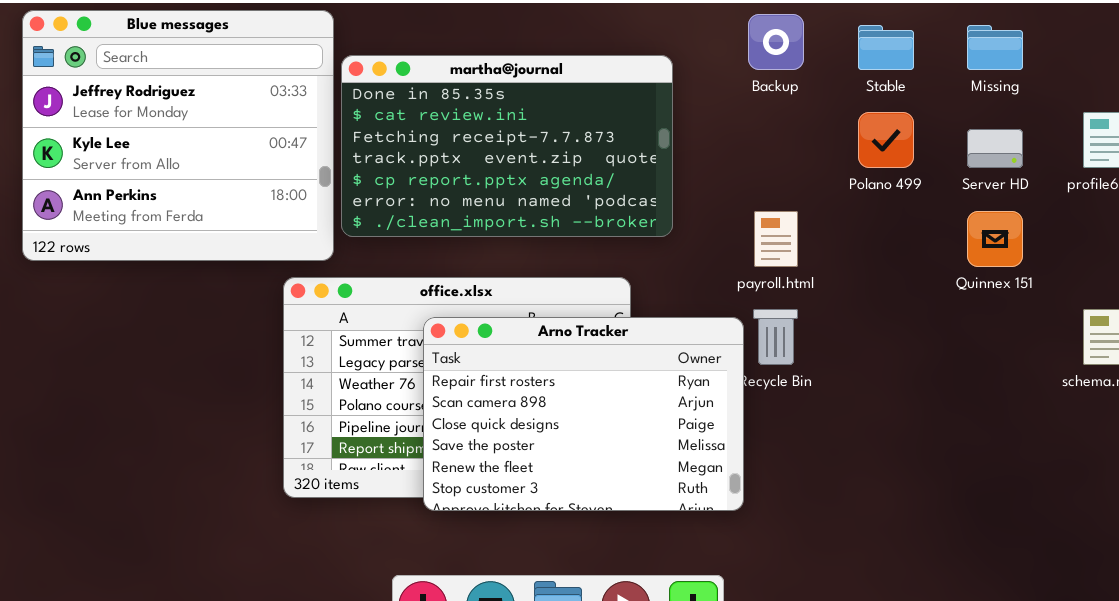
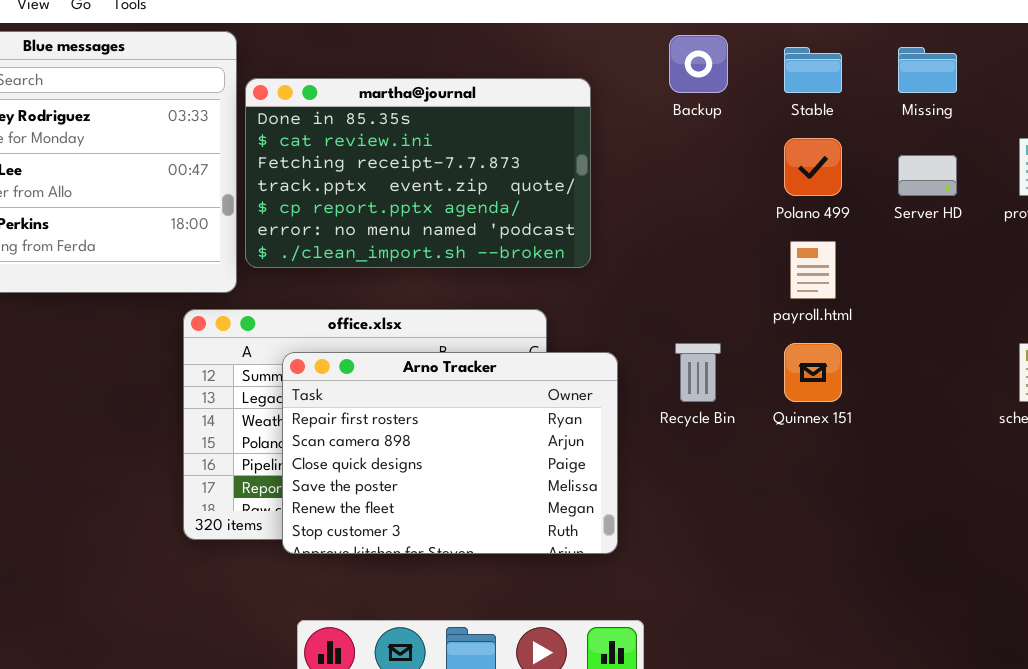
payroll.html: [754,211,798,267] -> [790,241,836,299], moved
Quinnex 151: [967,211,1023,267] -> [784,343,842,402], moved
Arno Tracker: [423,317,744,511] -> [282,352,618,554], moved

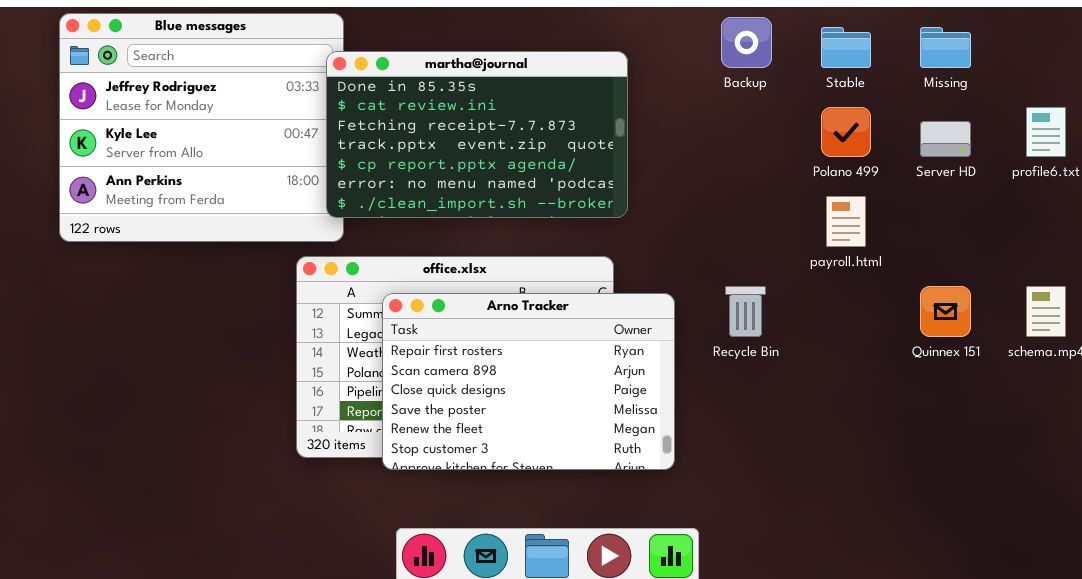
martha@journal: [245,78,591,268] -> [326,51,628,218], moved
Quinnex 151: [784,343,842,402] -> [920,286,971,337], moved

